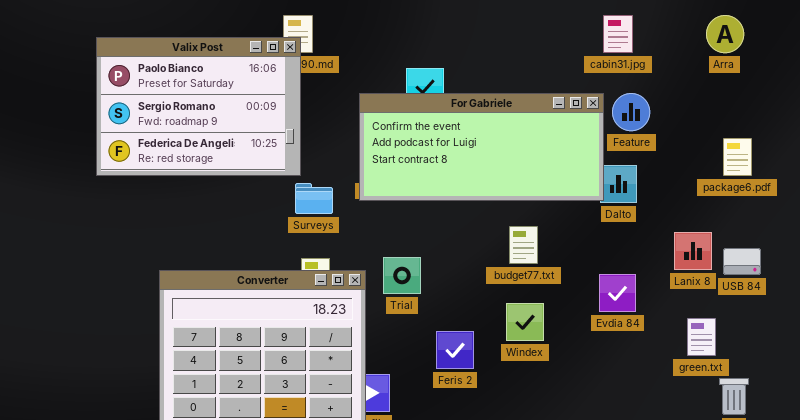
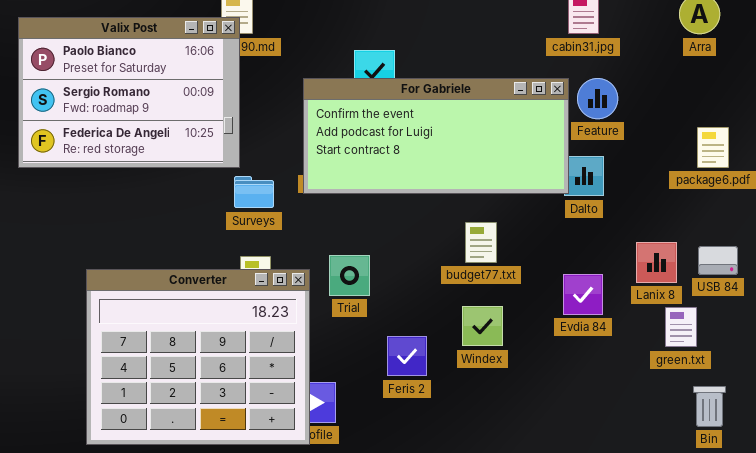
Lanix 8: [674,232,712,270] -> [636,242,677,283], moved
green.txt: [687,318,716,356] -> [665,307,697,347], moved

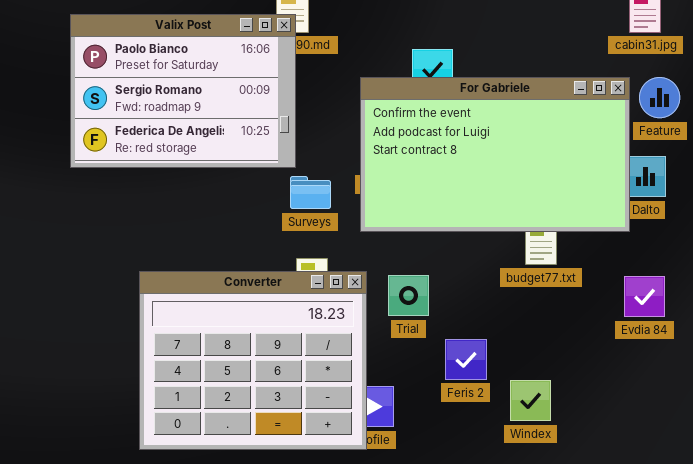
For Gabriele: [303,78,569,194] -> [360,77,630,232], resized
Trial: [329,255,370,296] -> [388,275,429,316], moved
Windex: [462,306,503,346] -> [510,380,551,421], moved

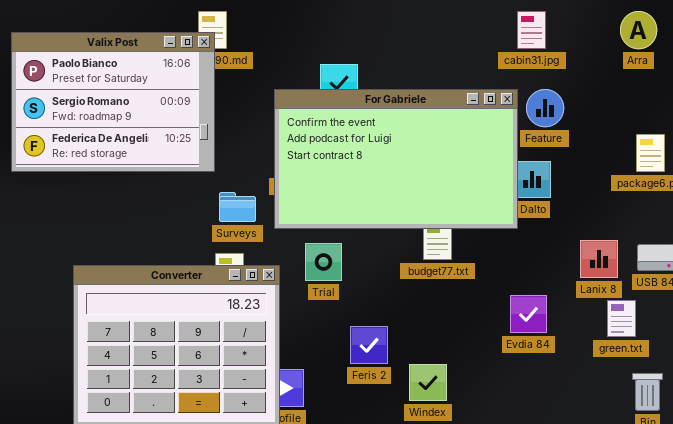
Surveys: [290,176,331,209] -> [219,192,256,222], moved
Trial: [388,275,429,316] -> [305,243,342,281], moved
Evdia 84: [624,276,665,317] -> [510,295,547,333], moved

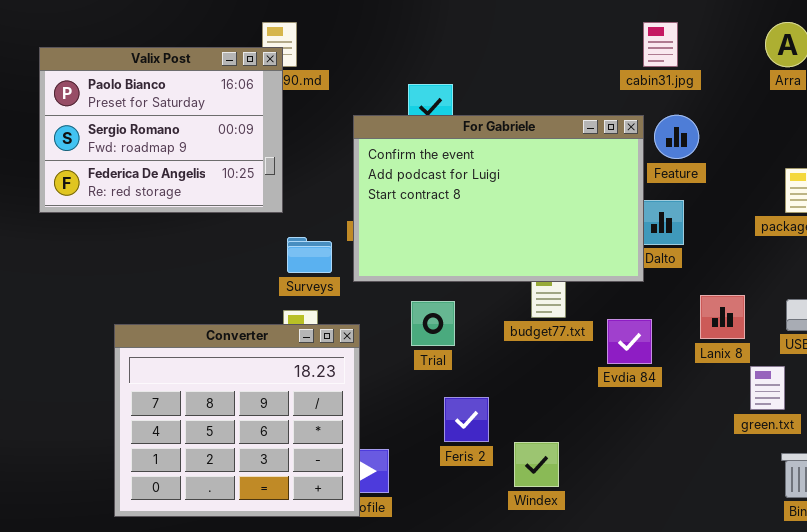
Lanix 8: [580,240,618,278] -> [700,295,745,339], moved
Trial: [305,243,342,281] -> [411,301,455,346], moved
Evdia 84: [510,295,547,333] -> [607,319,652,364], moved

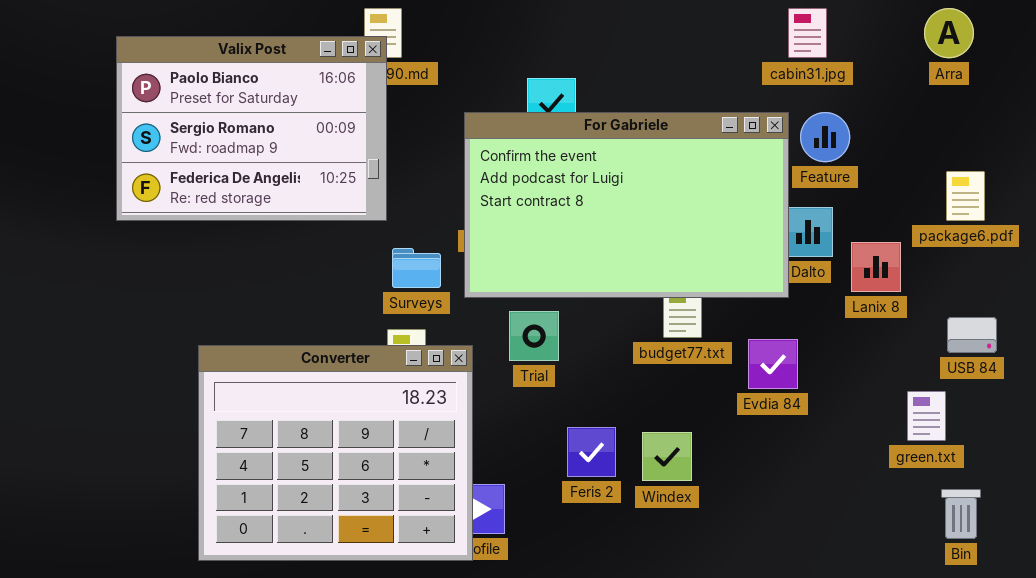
Lanix 8: [700,295,745,339] -> [851,242,901,292], moved
Trial: [411,301,455,346] -> [509,311,559,361], moved
Windex: [514,442,559,487] -> [642,432,692,481], moved

